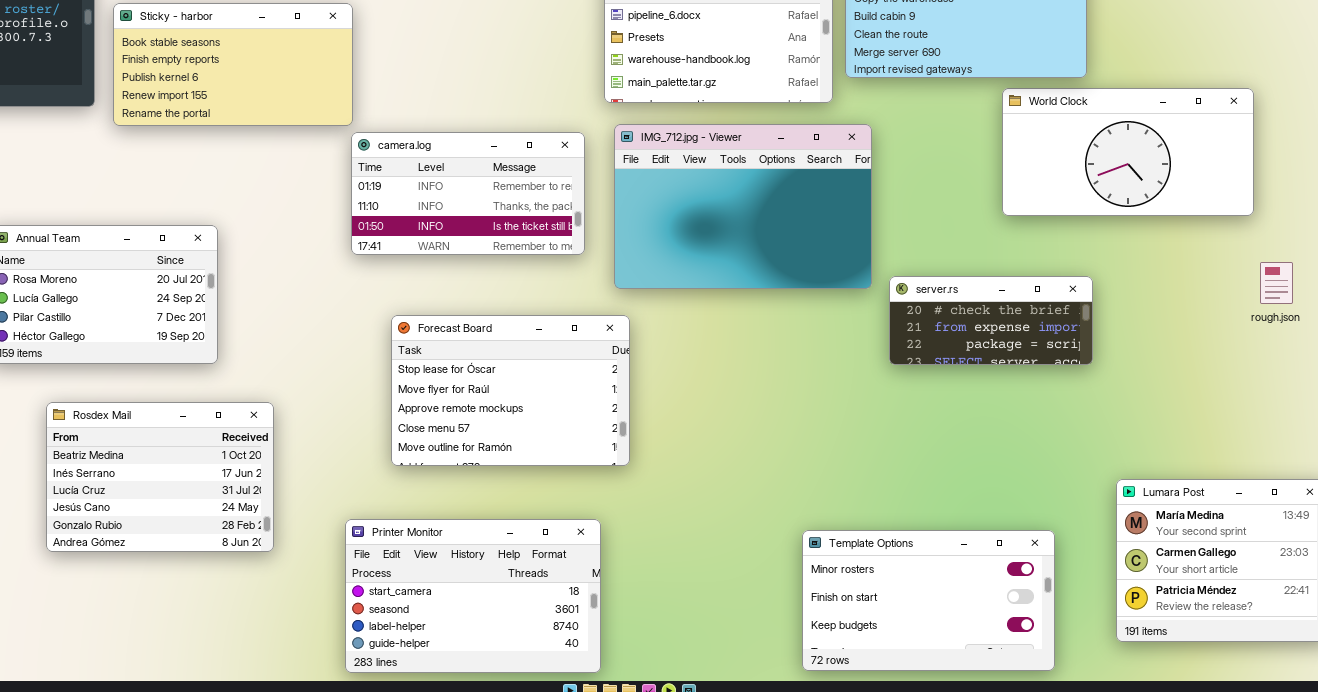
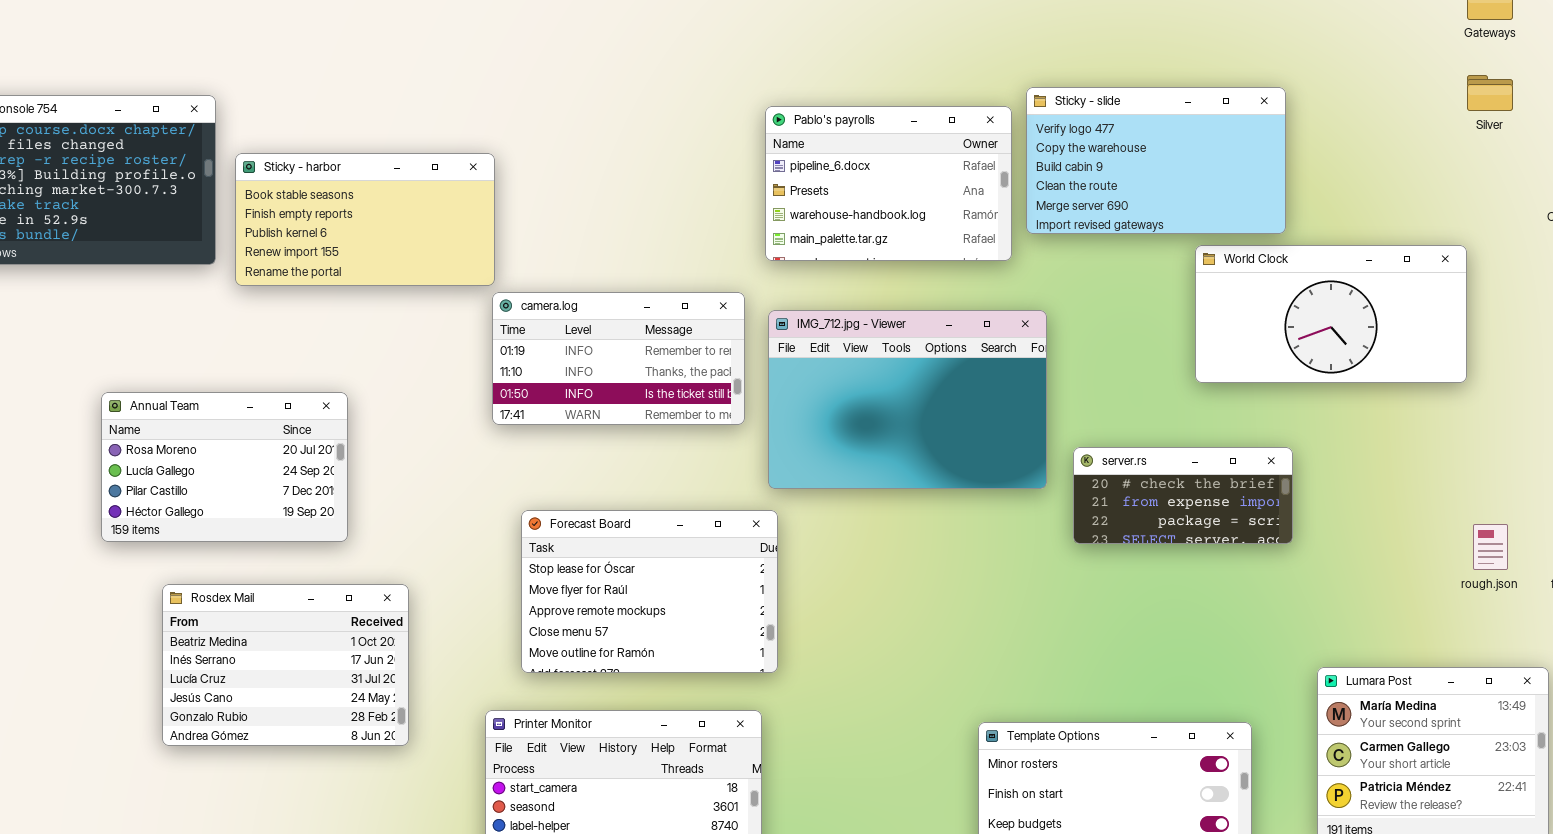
IMG_712.jpg - Viewer: [614,124,872,289] -> [768,310,1047,489], moved
rough.json: [1260,262,1293,304] -> [1473,524,1508,570], moved
Forecast Board: [391,315,630,466] -> [521,510,778,673], moved

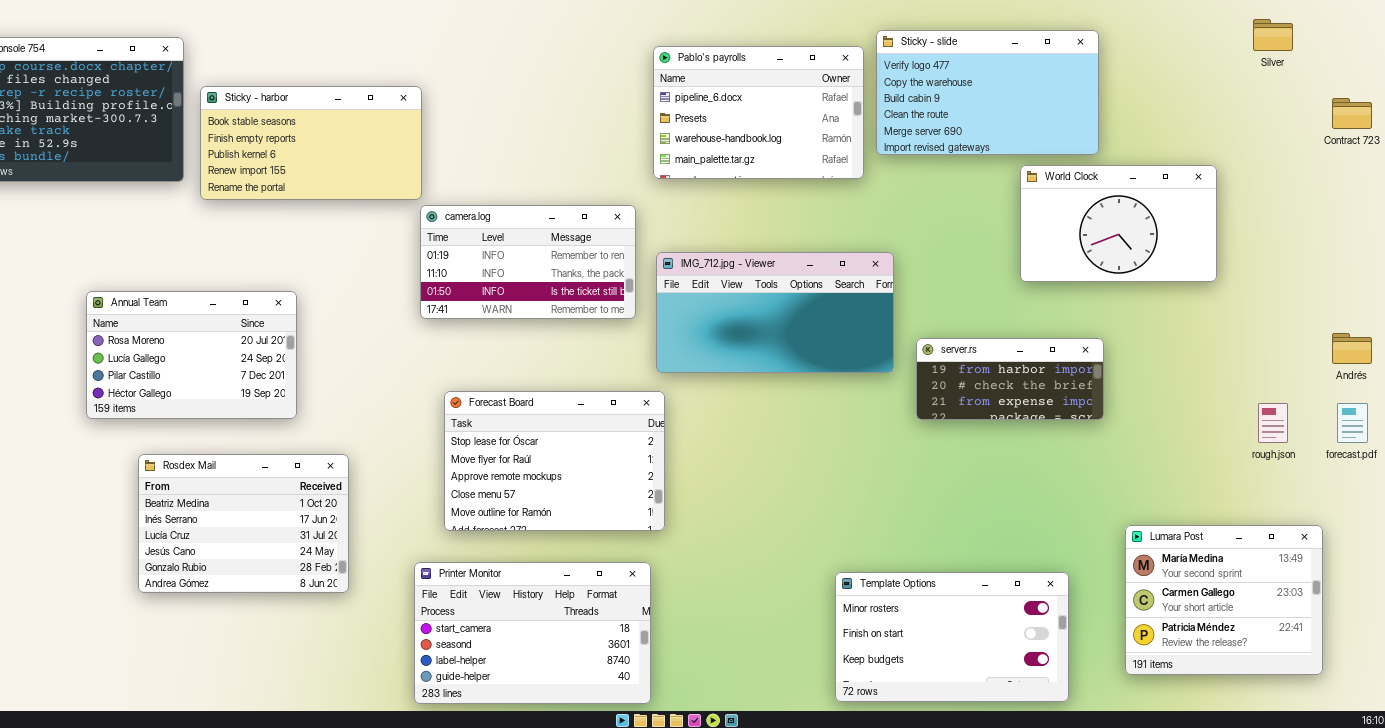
World Clock: [1195,245,1467,383] -> [1020,165,1217,282], resized
IMG_712.jpg - Viewer: [768,310,1047,489] -> [656,252,894,373], resized
server.rs: [1073,447,1293,544] -> [916,338,1104,420], scrolled up 1 row

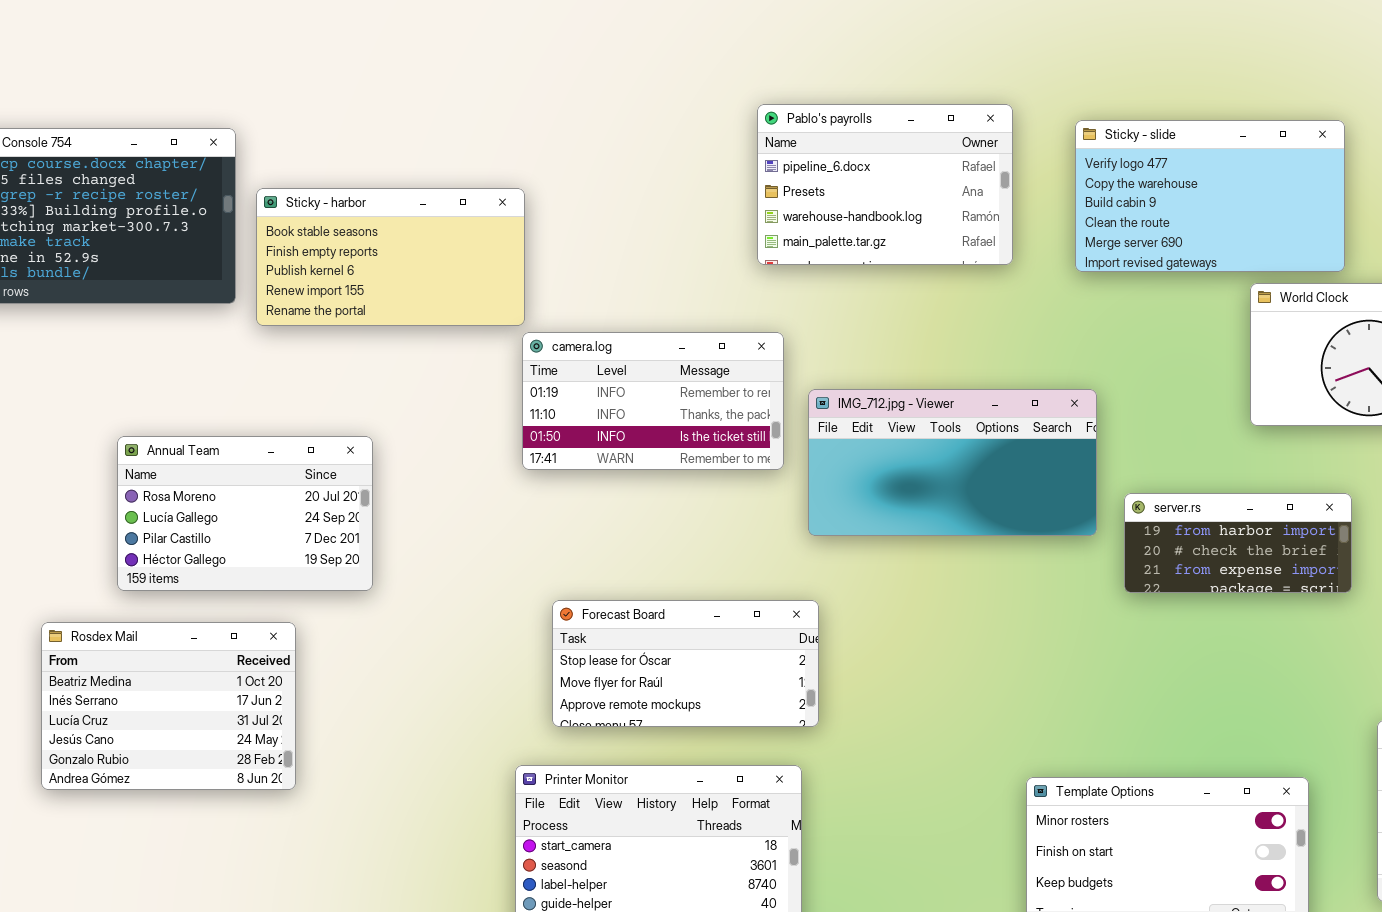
Pablo's payrolls: [653,46,864,179] -> [757,104,1013,265], moved
Forecast Board: [444,391,665,531] -> [552,600,819,727], resized
Rosdex Mail: [138,454,349,593] -> [41,622,296,790], moved

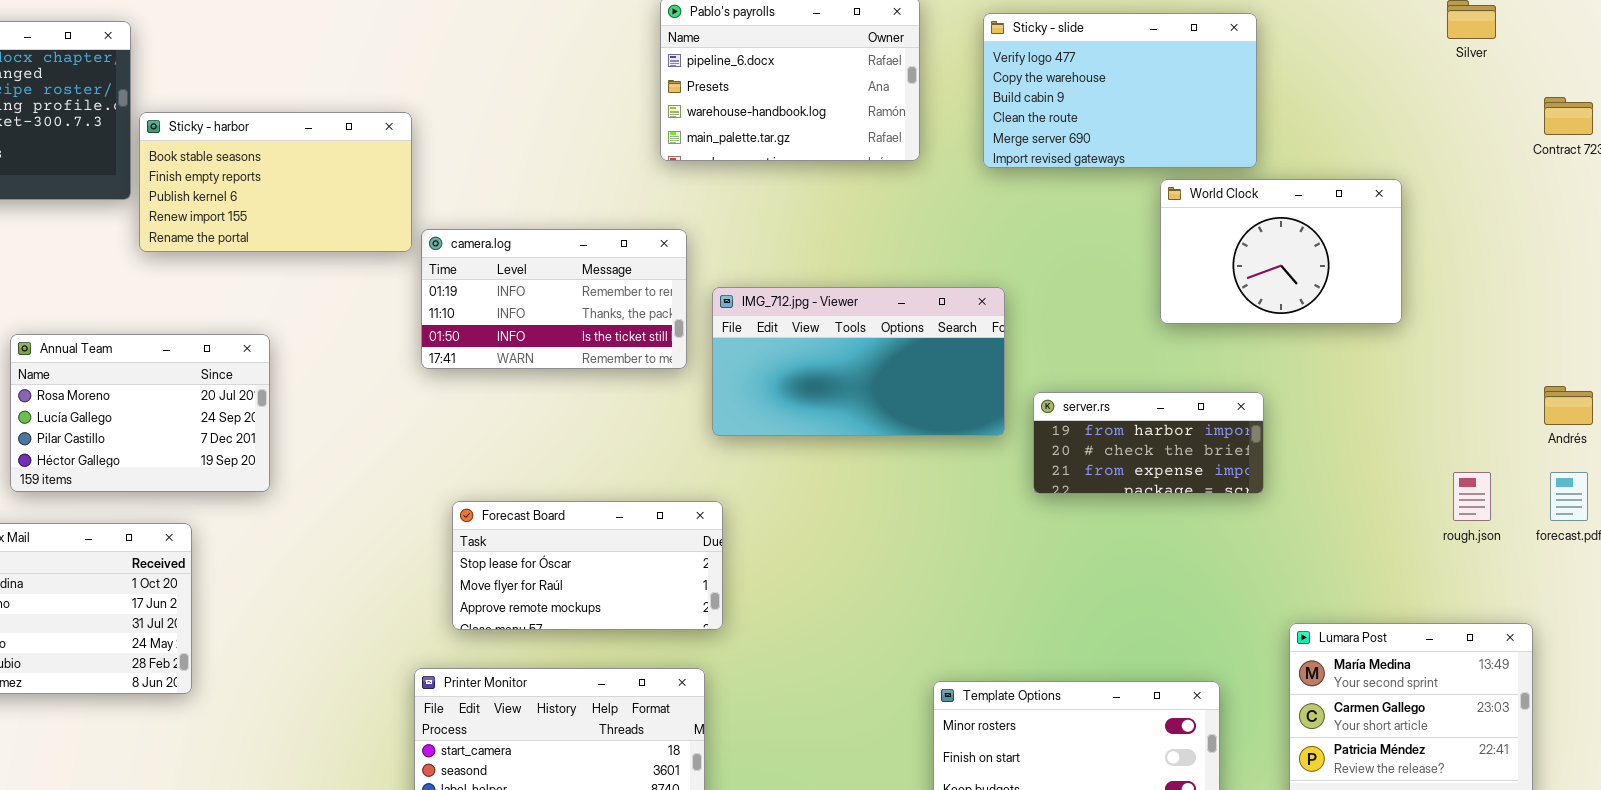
Sticky - harbor: [256,188,525,326] -> [139,112,412,252], moved

